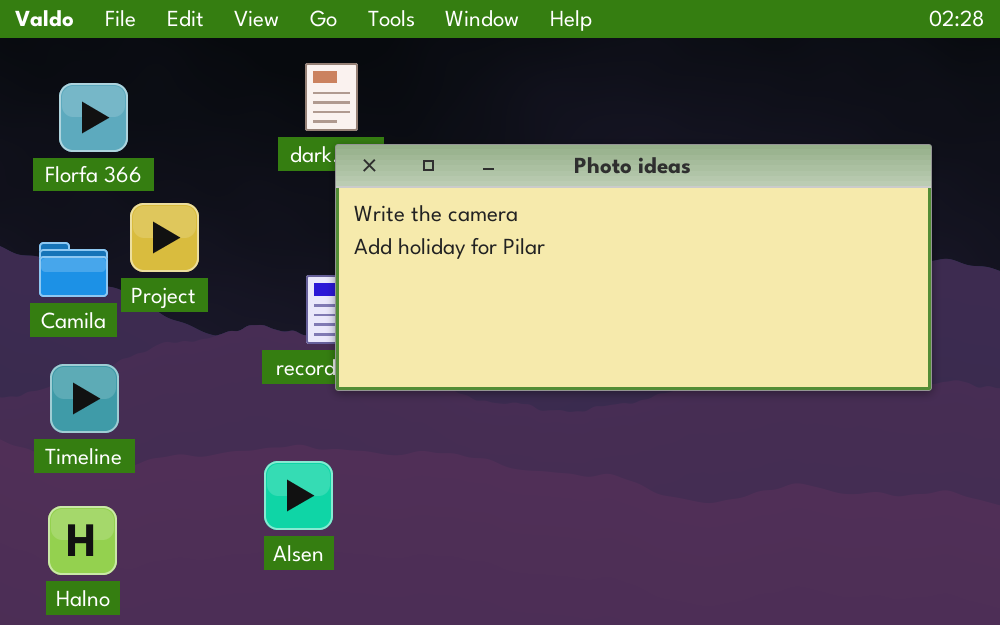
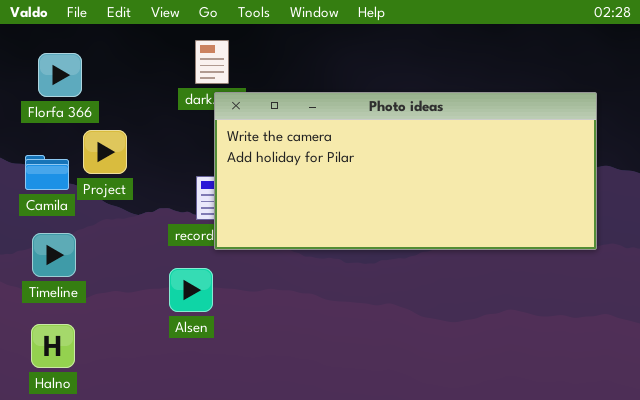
Alsen: [264,461,333,530] -> [169,268,213,312], moved

